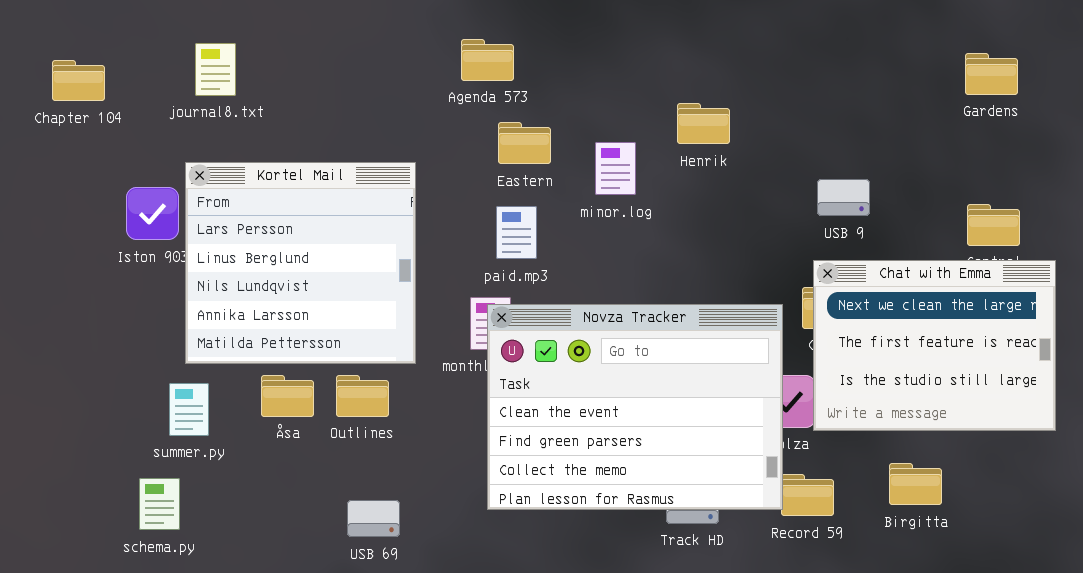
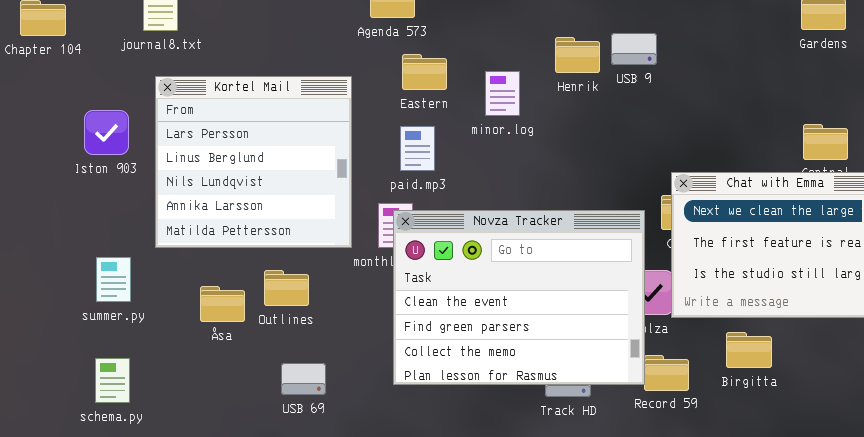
Kortel Mail: [185,162,416,364] -> [155,76,352,248], moved
USB 9: [817,179,870,216] -> [611,33,657,65], moved
Åsa: [261,375,314,417] -> [200,286,245,322], moved
summer.py: [169,383,209,436] -> [96,257,131,302], moved
Birgitta: [889,463,942,505] -> [726,332,772,368], moved
USB 69: [347,500,400,537] -> [281,363,326,395], moved

